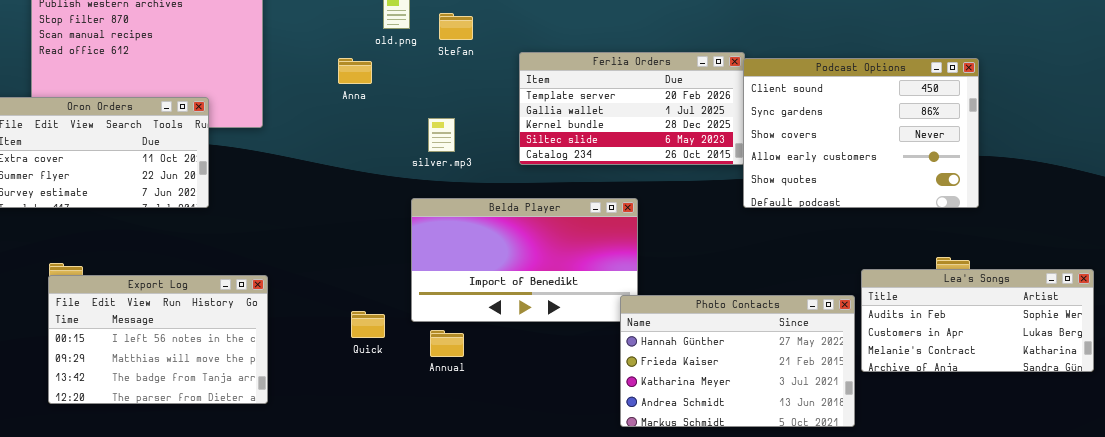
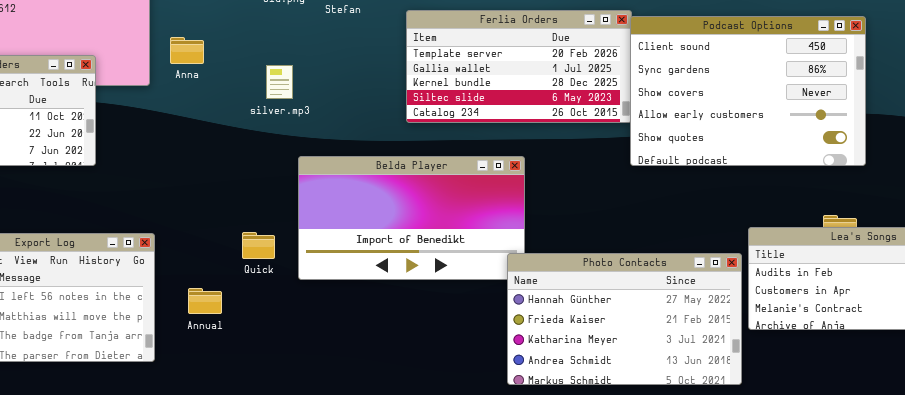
Anna: [338,58,372,84] -> [170,37,204,64], moved
silver.mp3: [428,118,455,152] -> [266,65,293,99], moved
Quick: [351,311,385,338] -> [242,232,275,259], moved
Annual: [430,330,464,357] -> [188,288,222,314], moved

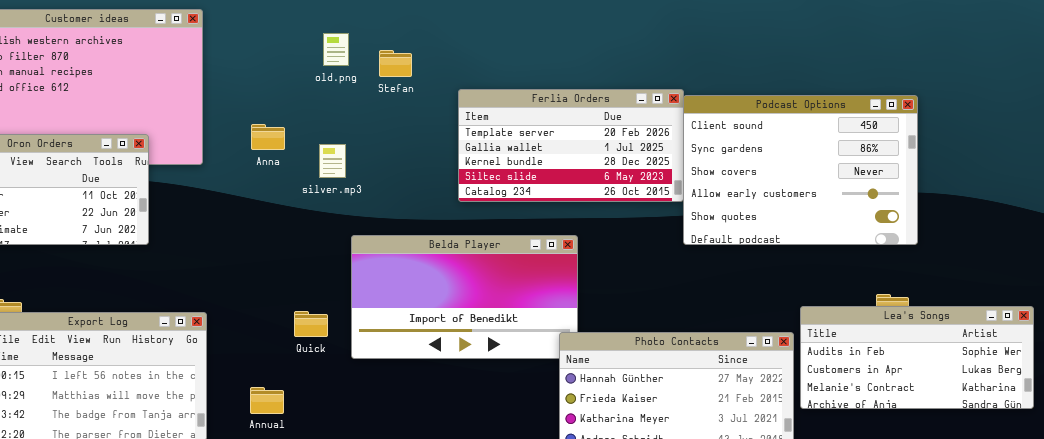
Anna: [170,37,204,64] -> [251,124,285,150], moved
Annual: [188,288,222,314] -> [250,387,284,414], moved

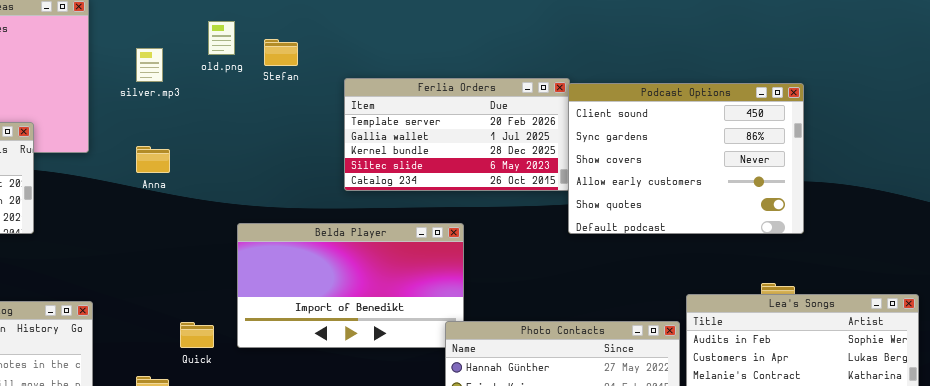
Anna: [251,124,285,150] -> [136,146,170,173], moved
silver.mp3: [319,144,346,178] -> [136,48,163,82], moved
Quick: [294,311,328,337] -> [180,322,214,348], moved

